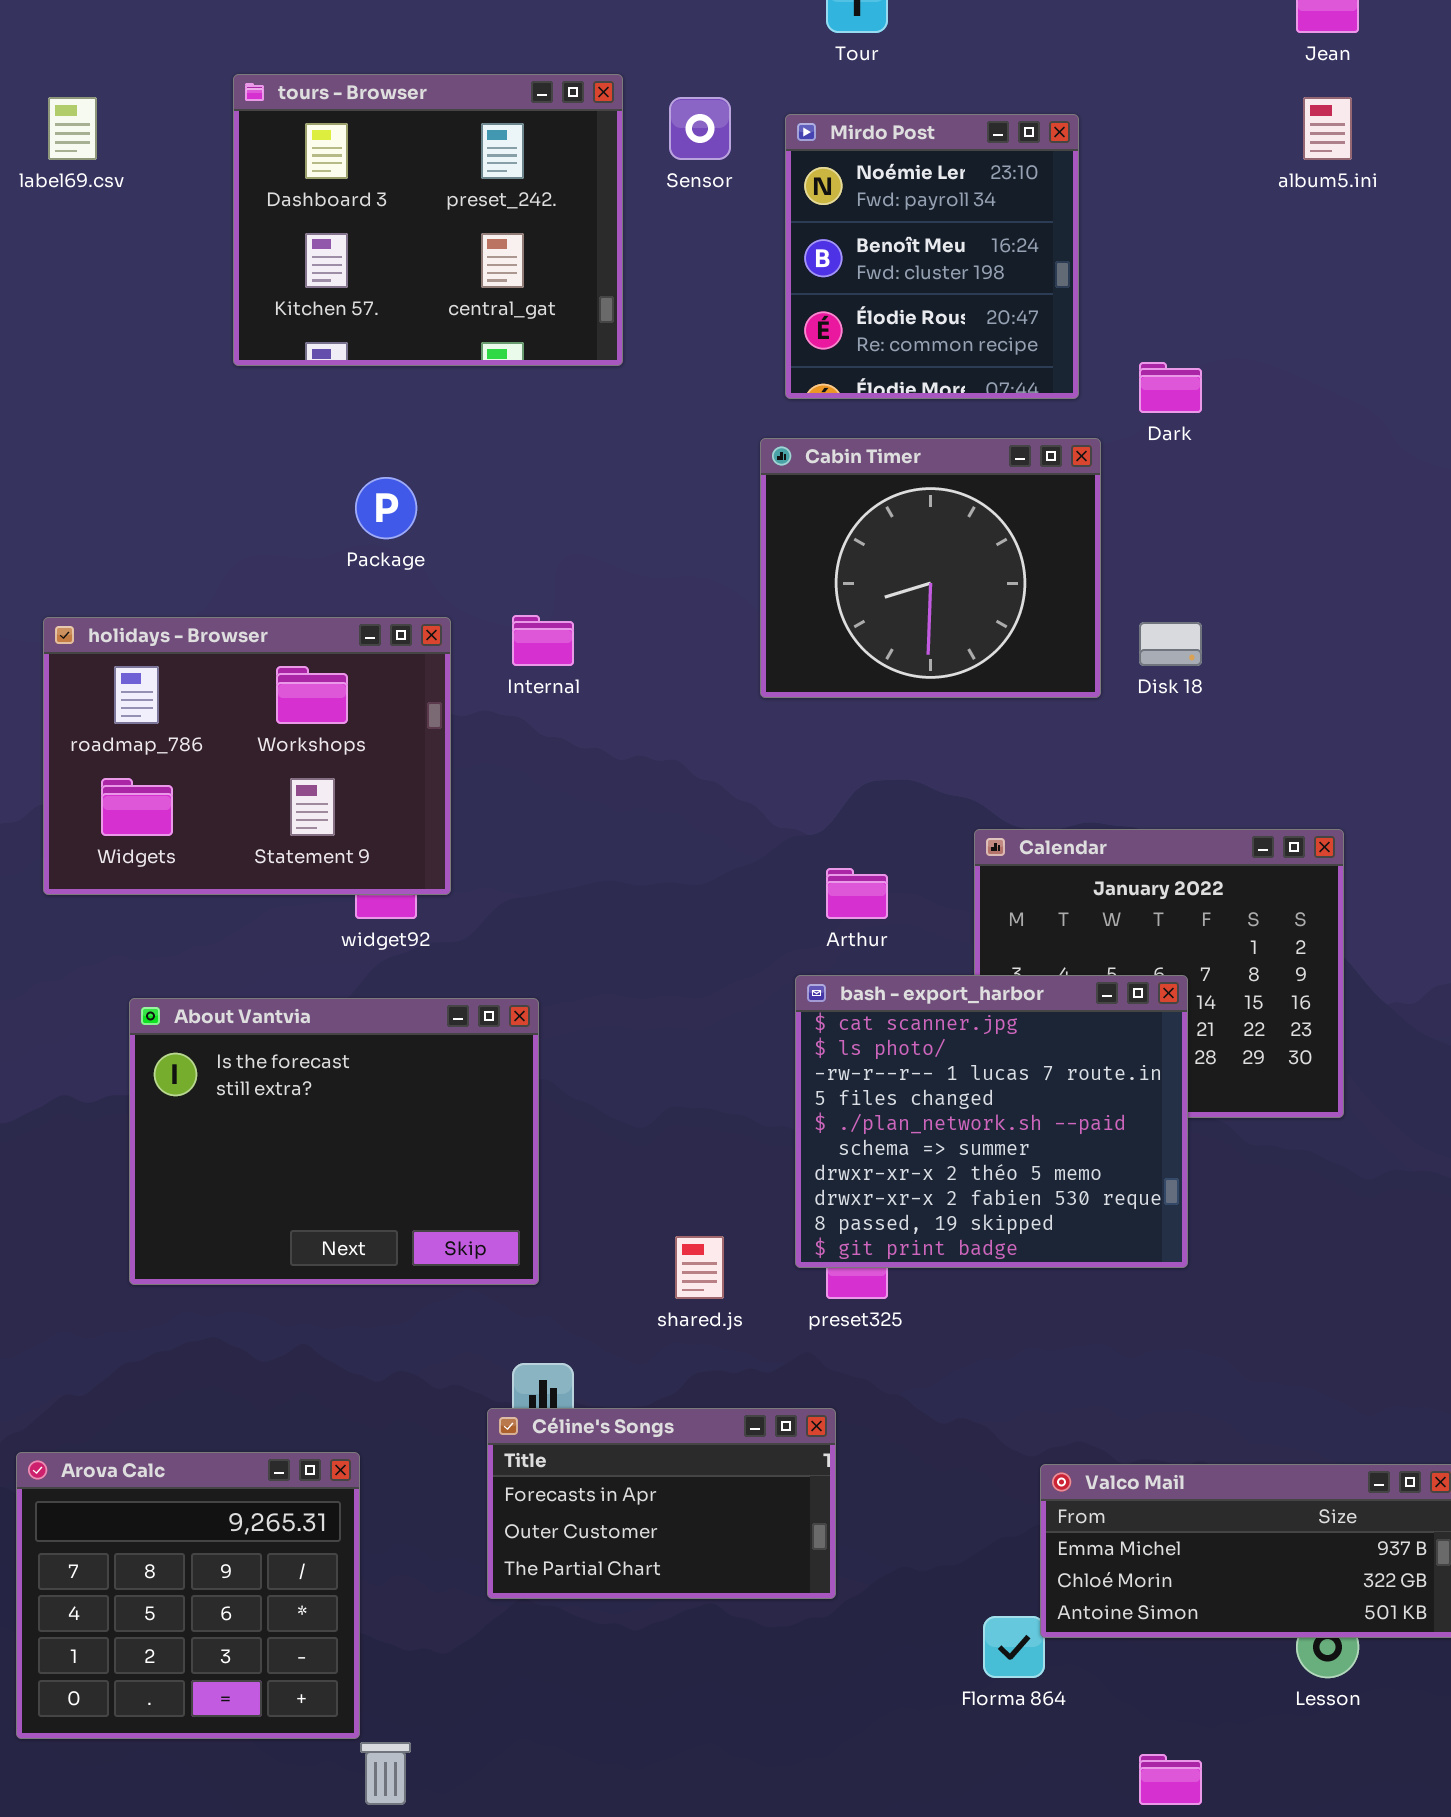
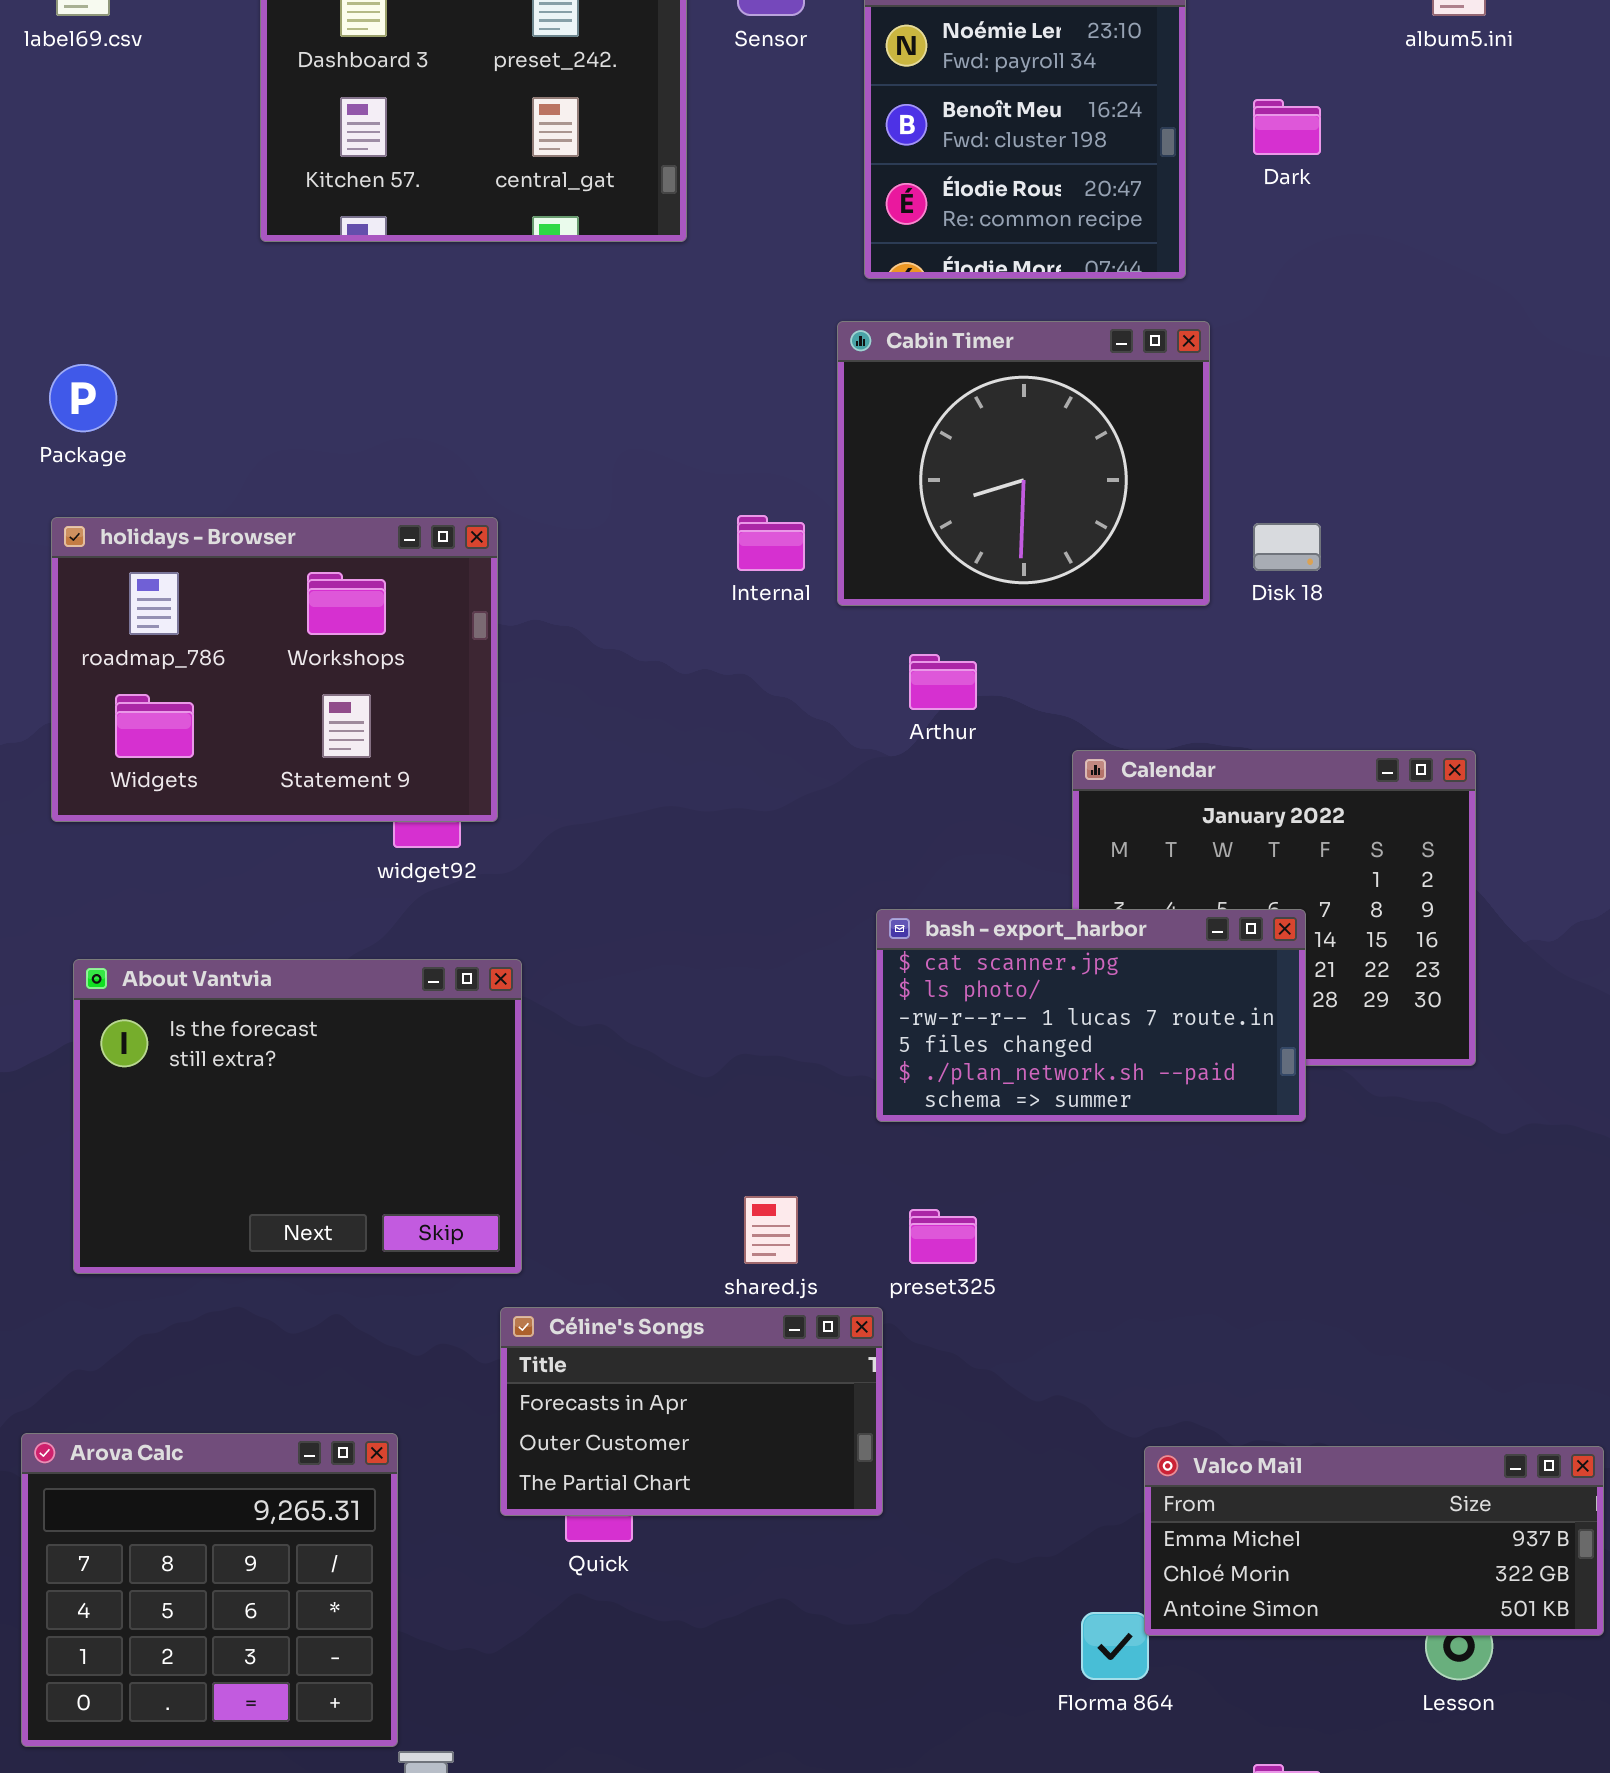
Dark: [1139,362,1202,413] -> [1253,99,1321,155], moved
Package: [355,477,417,539] -> [49,364,117,432], moved
Internal: [512,615,574,666] -> [737,515,805,571], moved
Arthur: [826,868,888,919] -> [909,654,977,710], moved
bash - export_harbor: [795,975,1188,1268] -> [876,909,1306,1122], resized
About Vantvia: [129,998,539,1285] -> [73,959,522,1274], moved
Céline's Songs: [487,1408,836,1599] -> [500,1307,883,1516], moved

